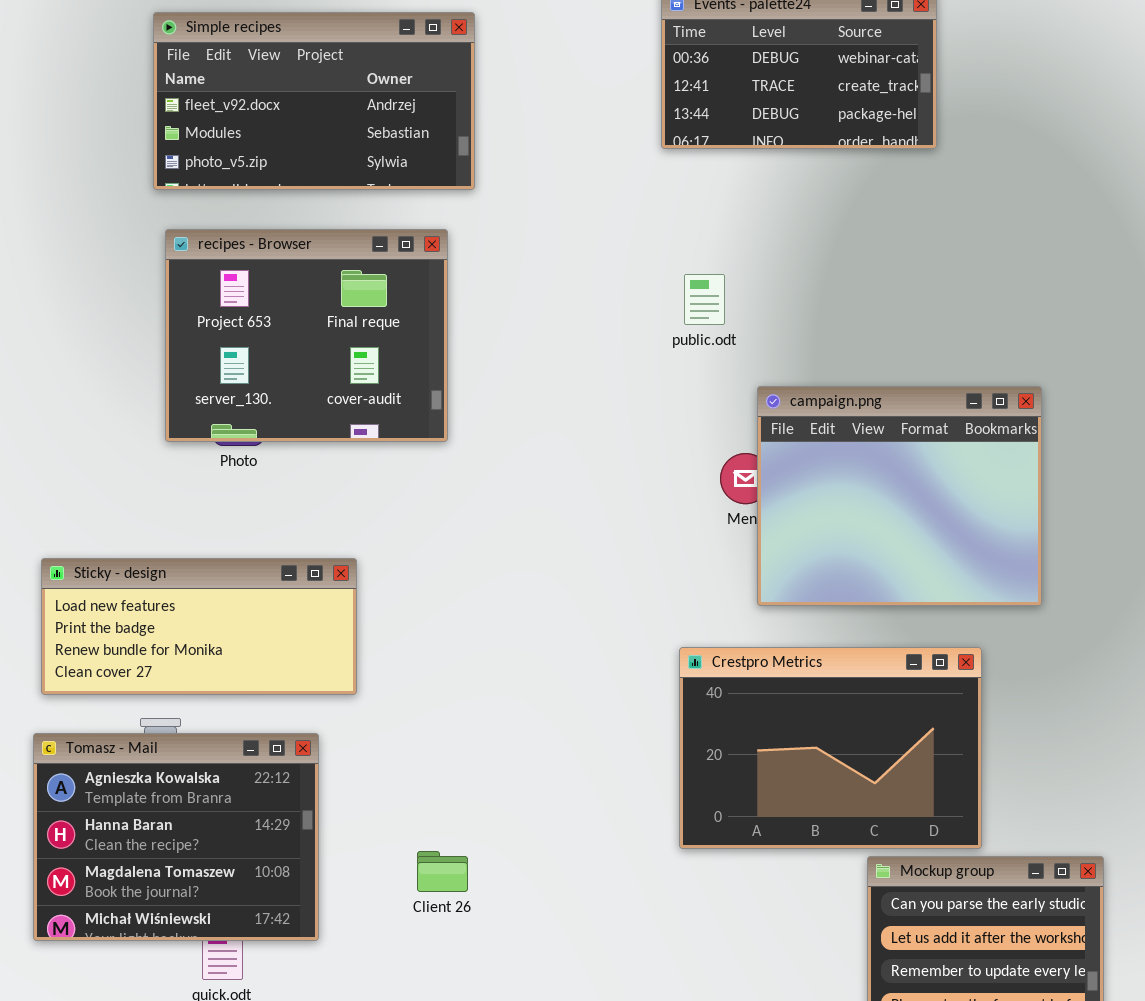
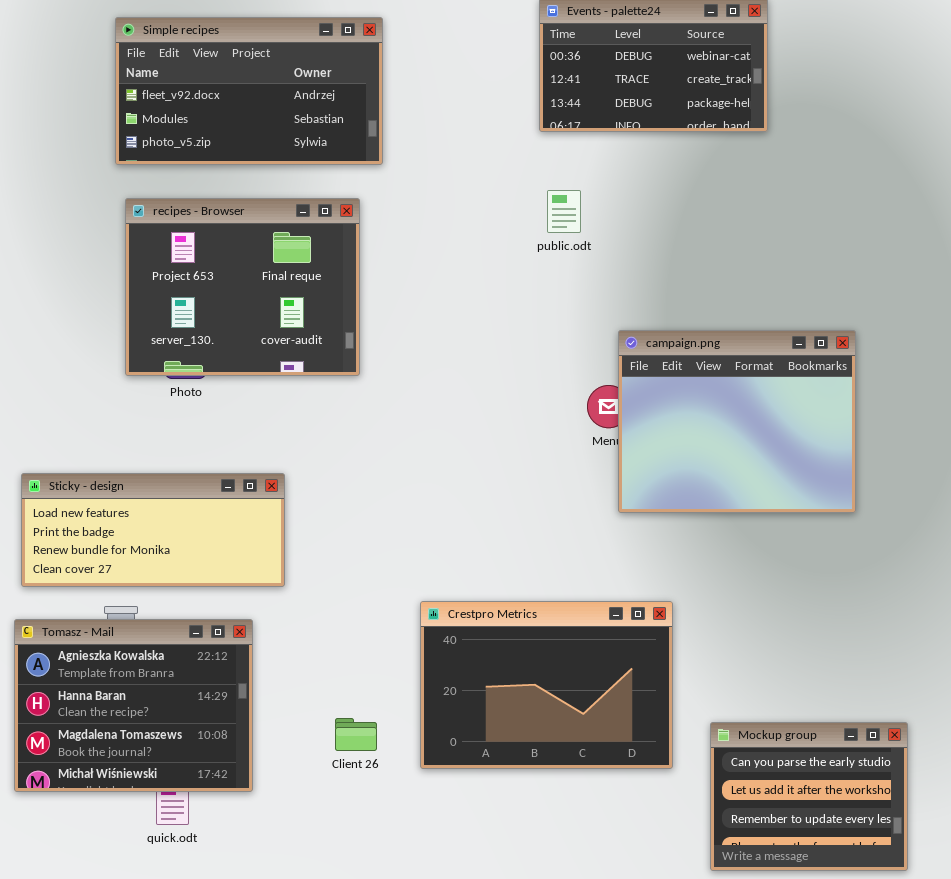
public.odt: [684,274,725,325] -> [547,190,581,233], moved
Crestpro Metrics: [679,647,982,849] -> [420,601,673,769], moved

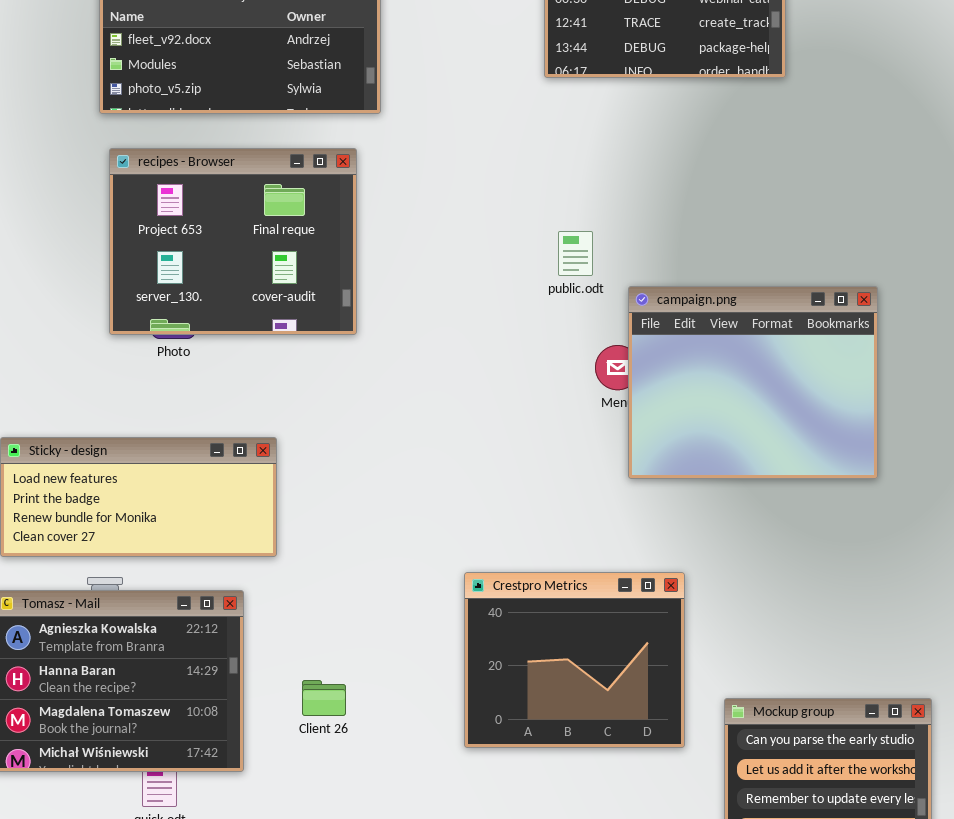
public.odt: [547,190,581,233] -> [558,231,593,276], moved
Crestpro Metrics: [420,601,673,769] -> [464,572,685,748], resized
Client 26: [335,718,377,751] -> [302,680,346,716], moved

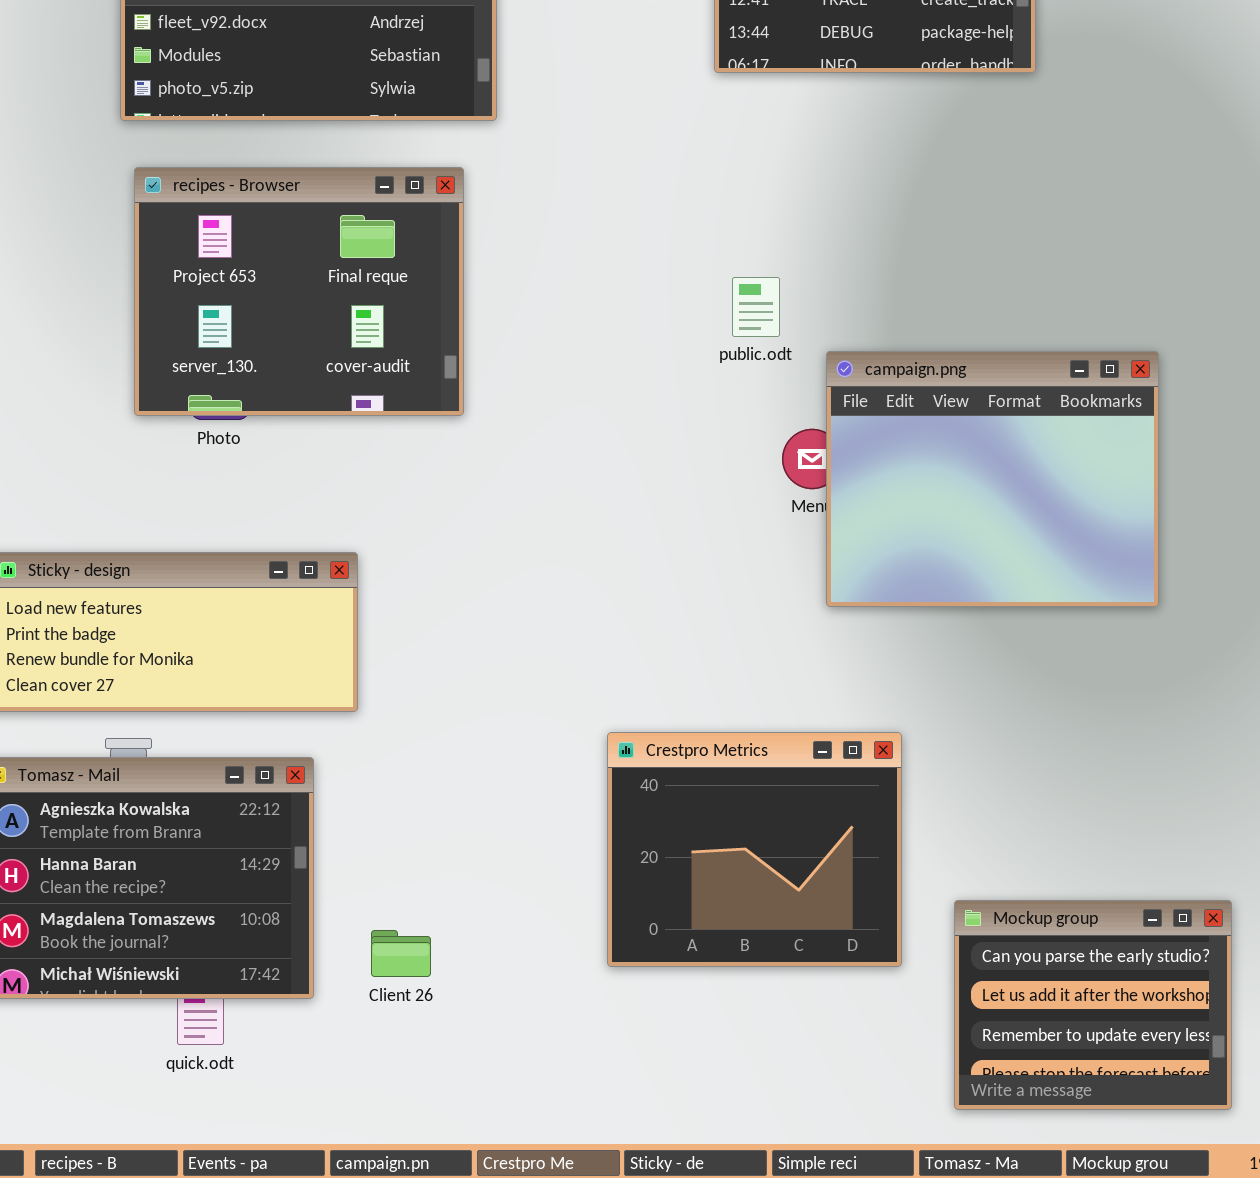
Client 26: [302,680,346,716] -> [371,930,431,977], moved

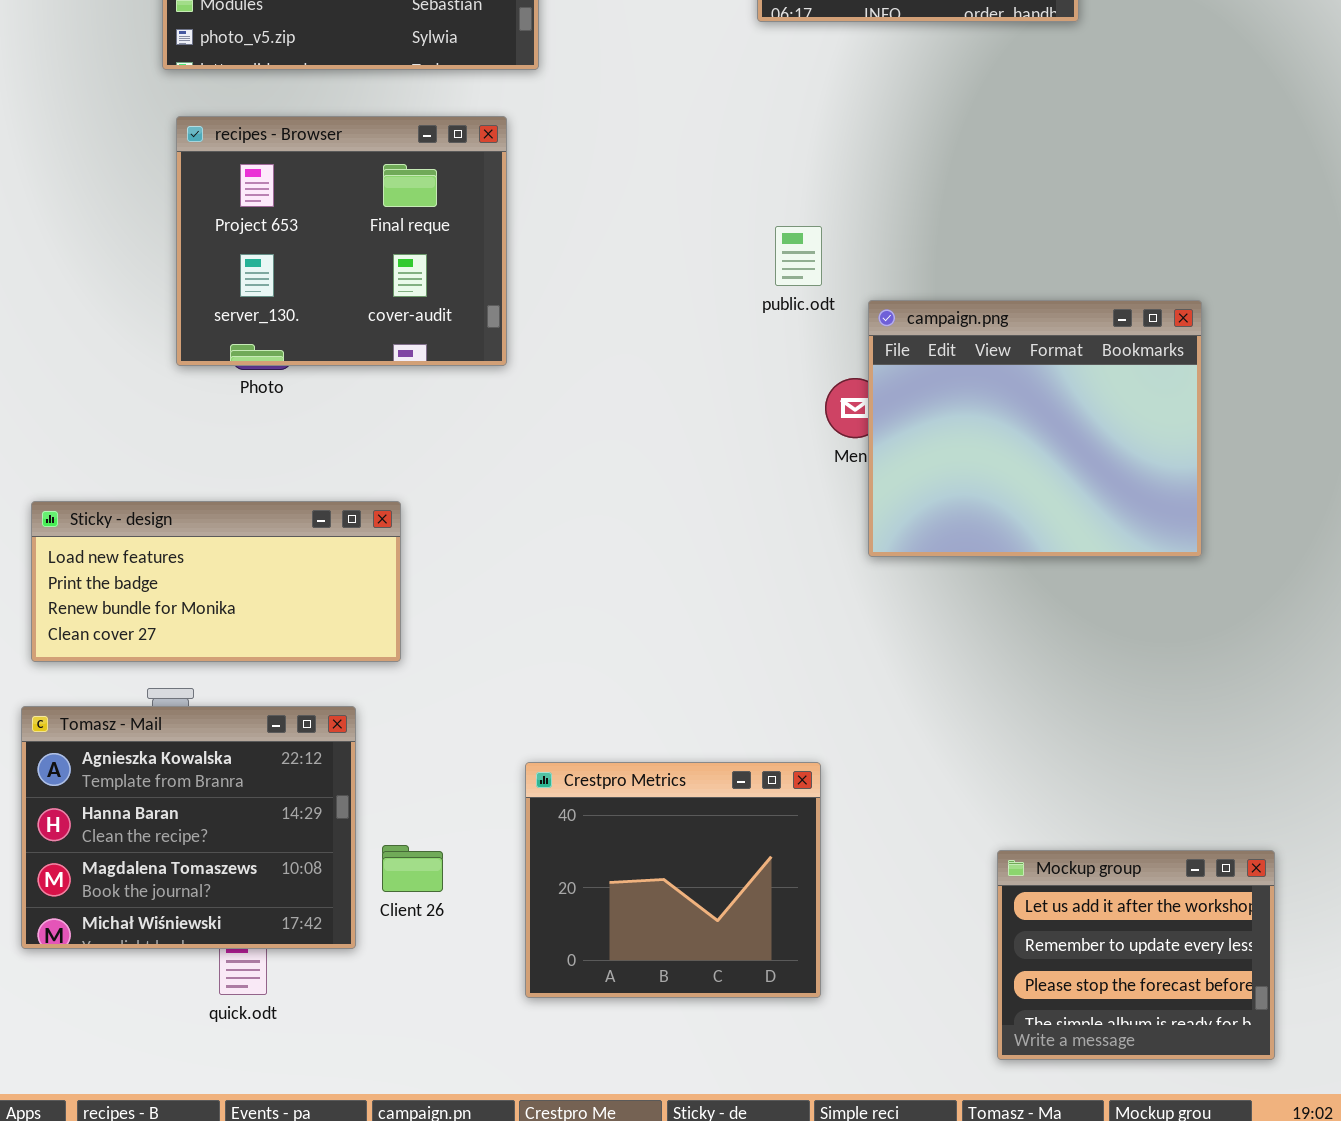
Crestpro Metrics: [607,732,902,967] -> [525,762,821,998], moved
Mockup group: [954,900,1232,1110] -> [997,850,1275,1060], scrolled down 1 row
Client 26: [371,930,431,977] -> [382,845,443,892], moved

